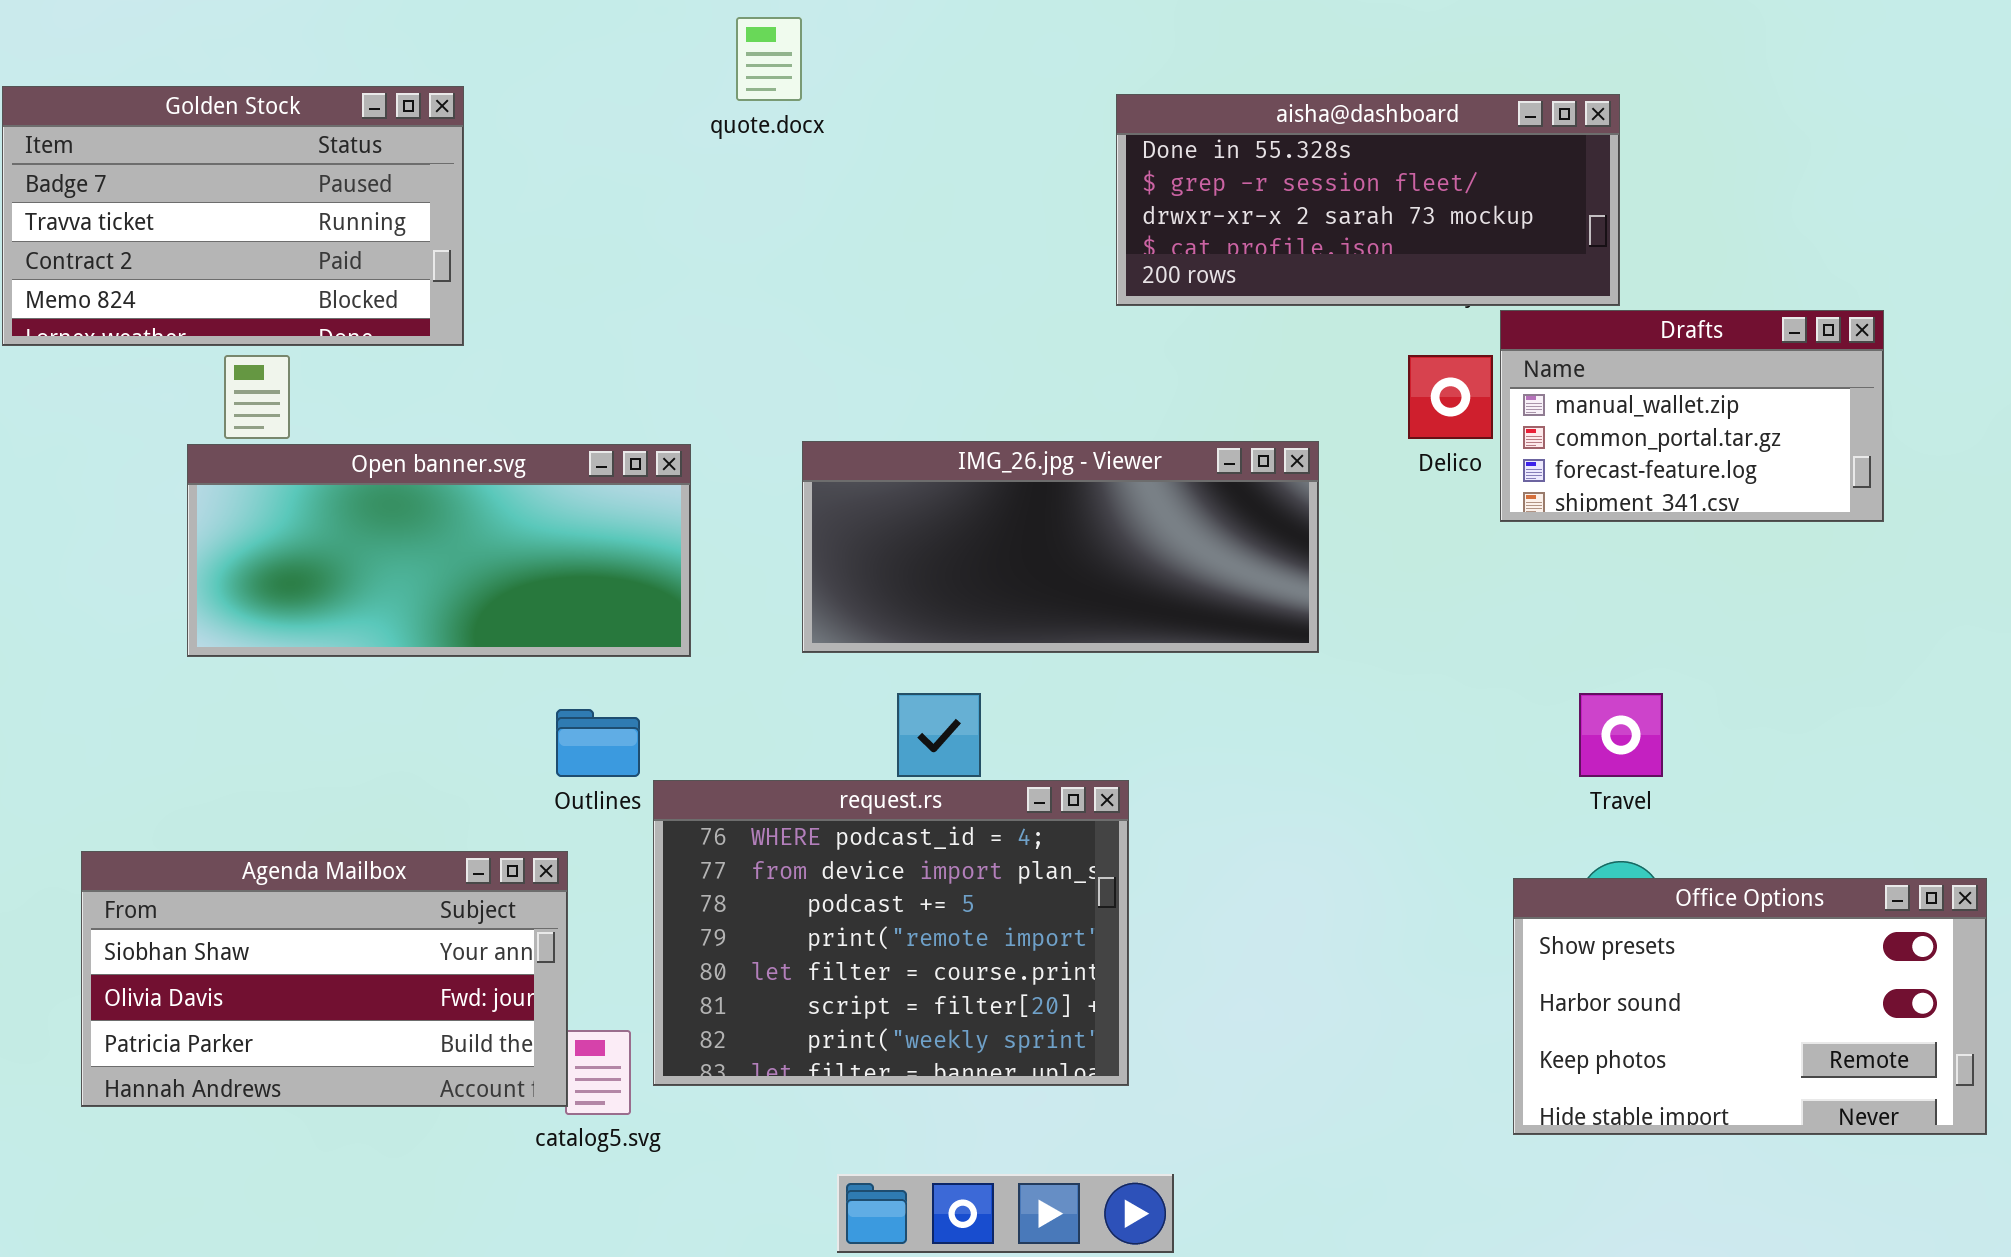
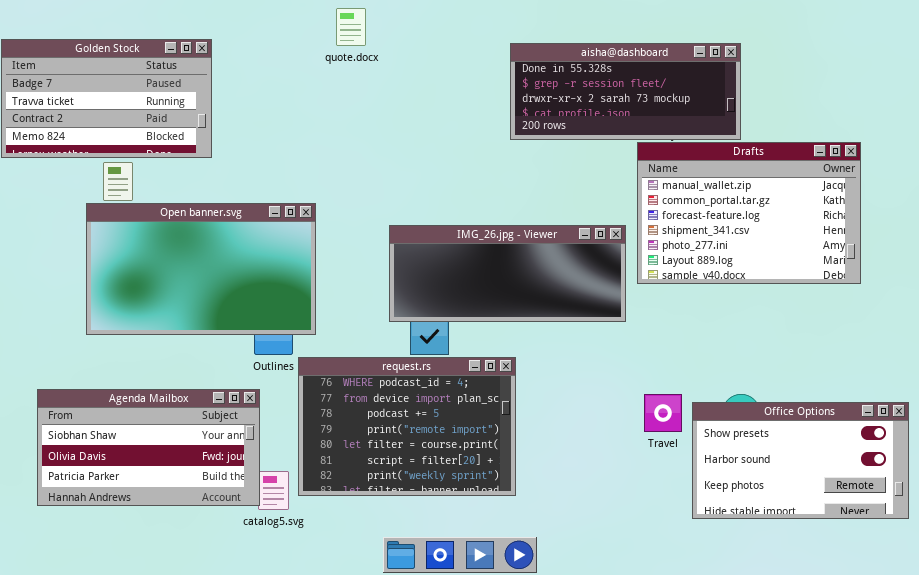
Drafts: [1500,310,1884,522] -> [637,142,861,284], resized
IMG_26.jpg - Viewer: [802,441,1319,653] -> [389,225,626,322], moved
Open banner.svg: [187,444,691,657] -> [86,203,316,335], resized
Travel: [1579,693,1663,777] -> [644,394,682,432], moved

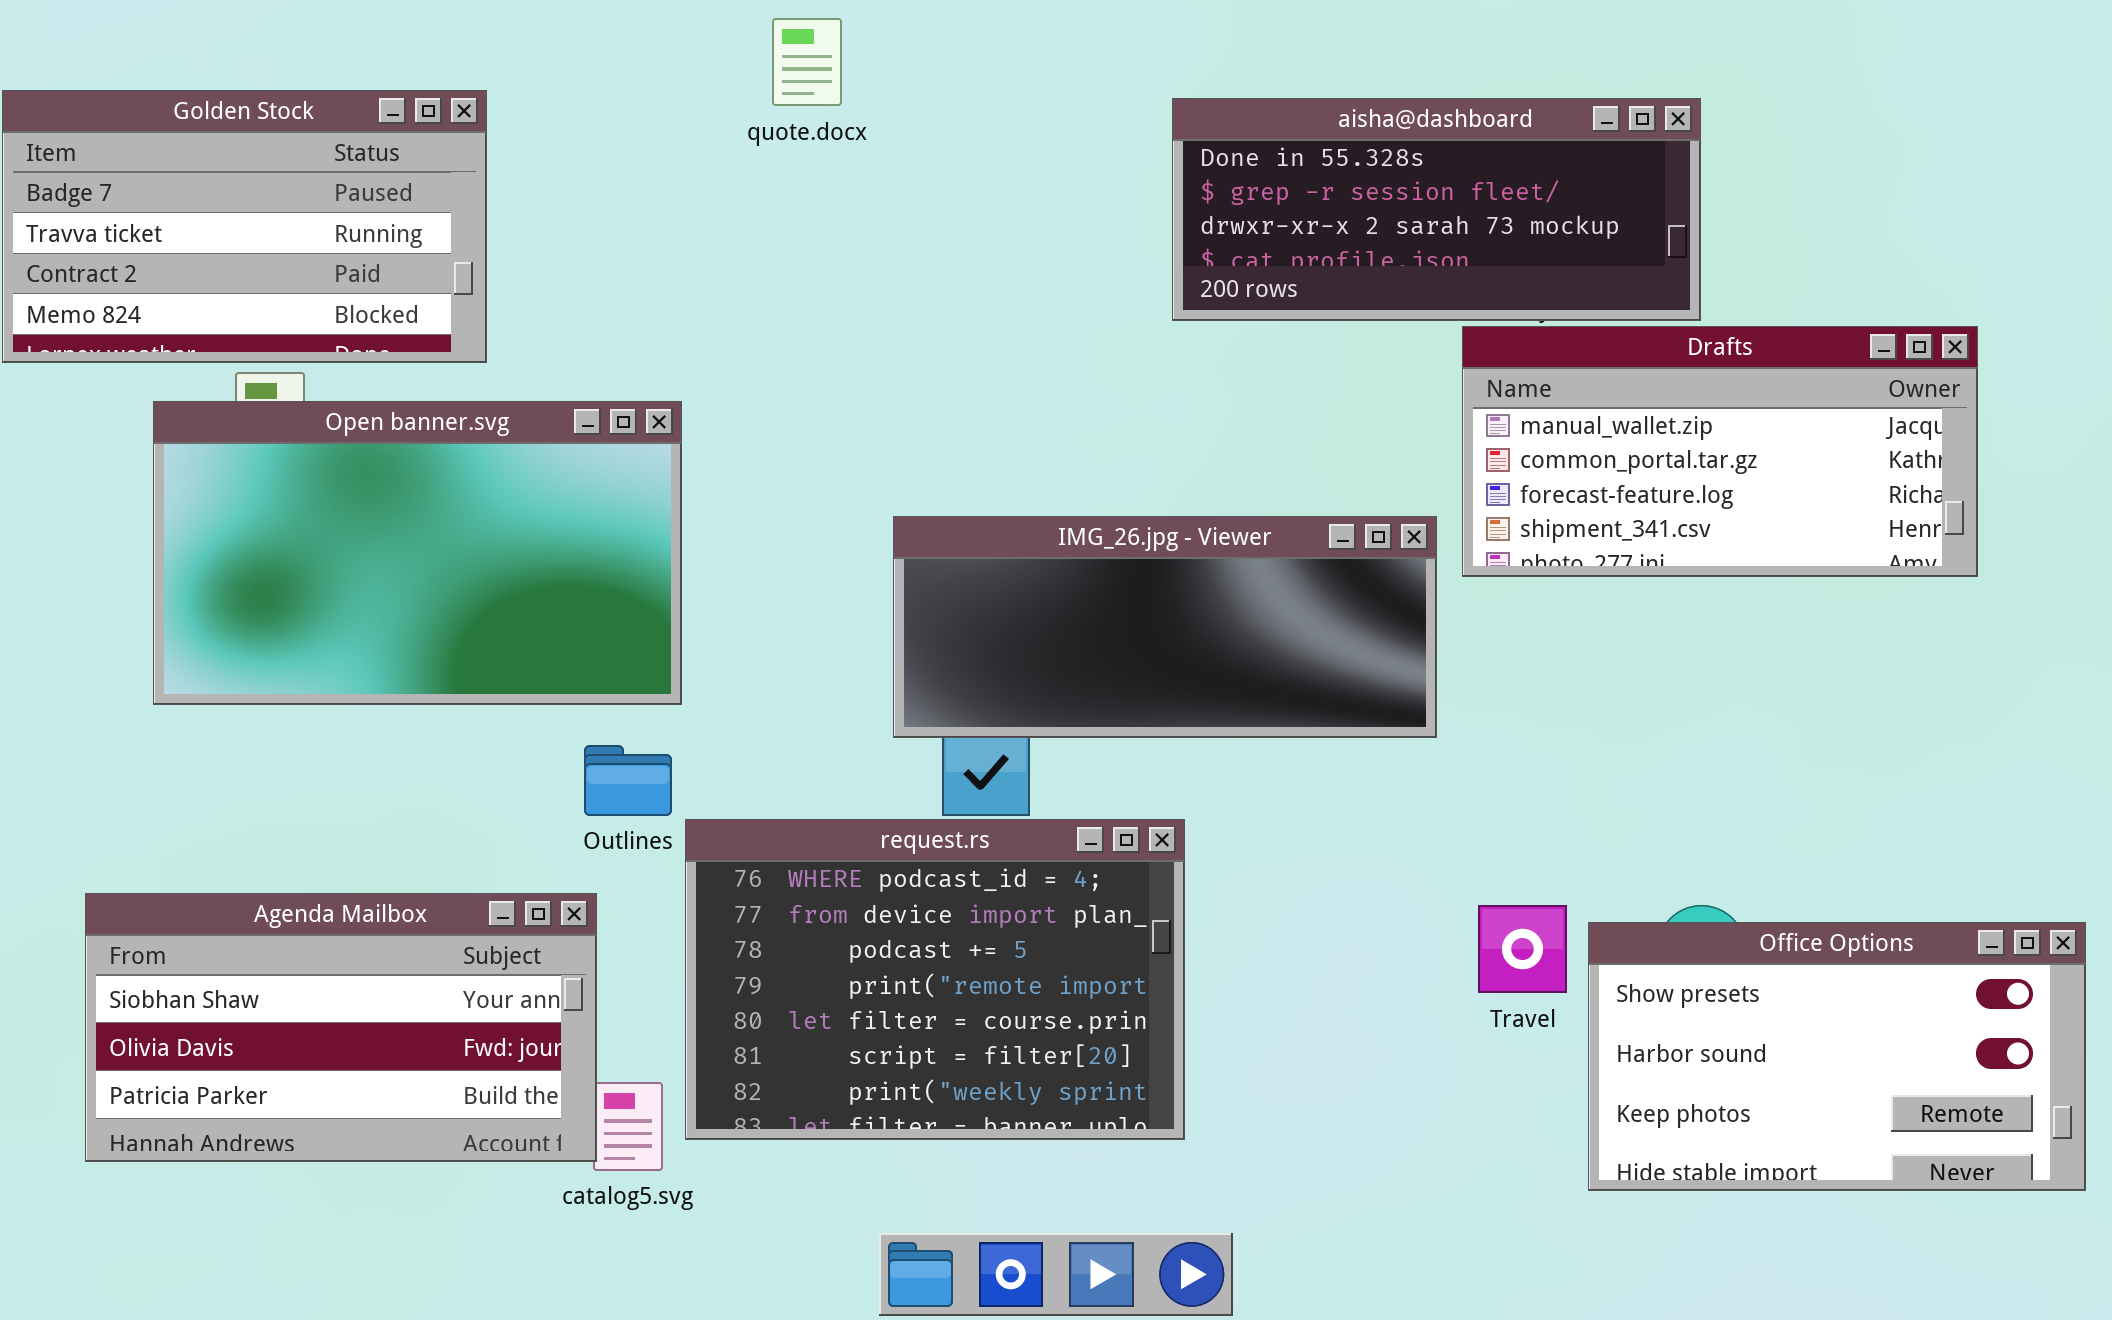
Drafts: [637,142,861,284] -> [1462,326,1978,577], resized
Open banner.svg: [86,203,316,335] -> [153,401,682,705], moved

